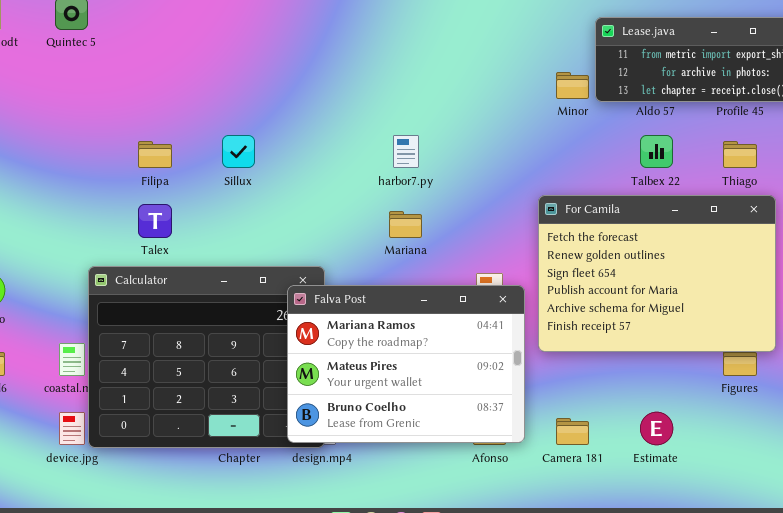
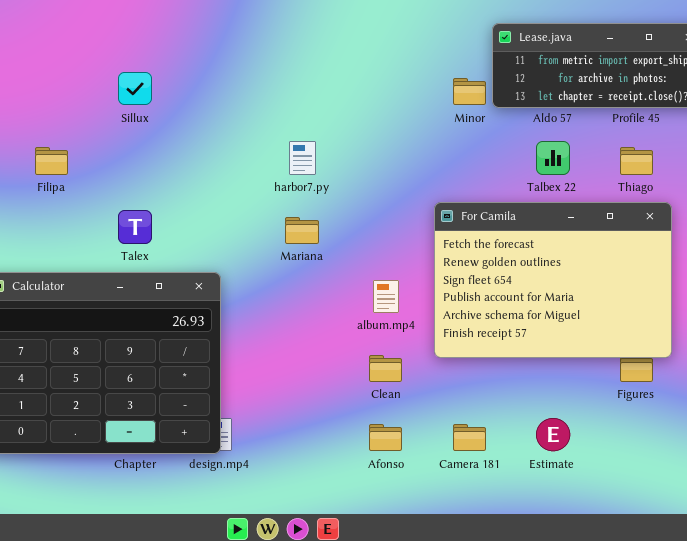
Sillux: [222,135,255,168] -> [118,72,152,105], moved
Talex: [138,204,172,238] -> [118,210,152,244], moved
Falva Post: [287,285,525,443] -> none, closed

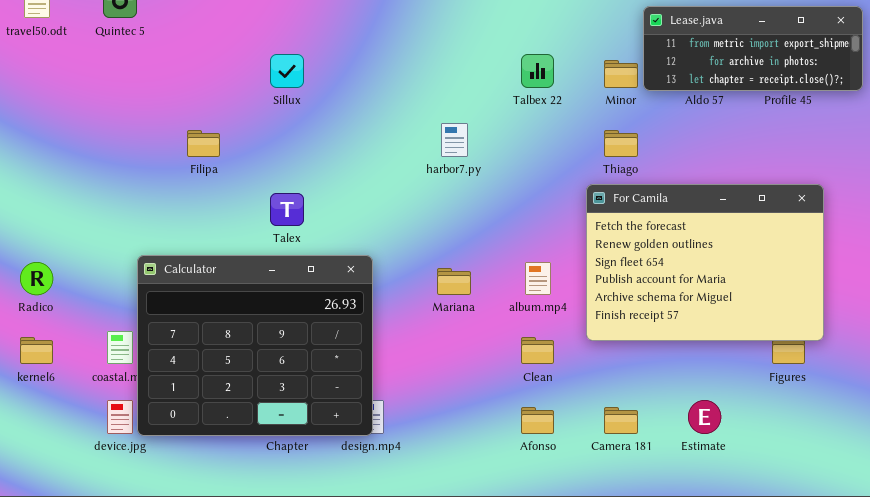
Talbex 22: [536,141,570,175] -> [521,54,554,88], moved
Thiago: [620,147,653,175] -> [604,130,638,157], moved
Mariana: [285,217,319,244] -> [437,268,471,295], moved

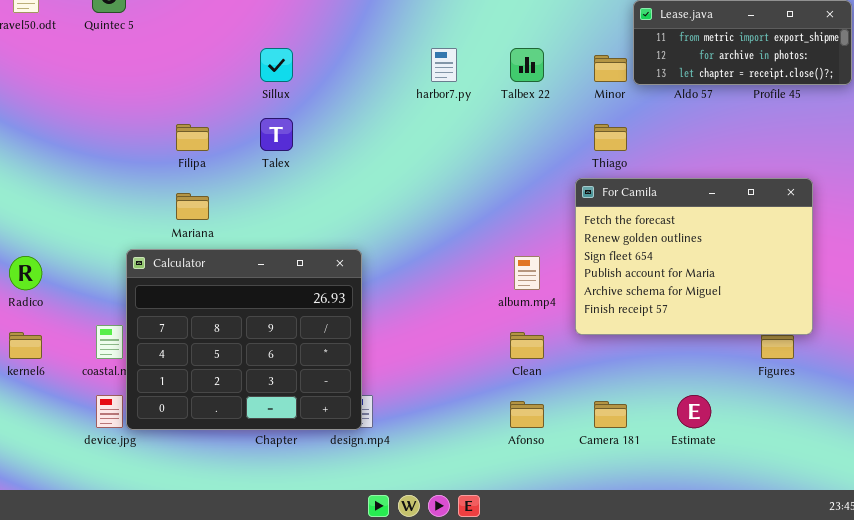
harbor7.py: [441,123,468,157] -> [431,48,457,82], moved
Talex: [270,193,304,226] -> [260,118,293,151], moved
Mariana: [437,268,471,295] -> [176,193,209,220], moved

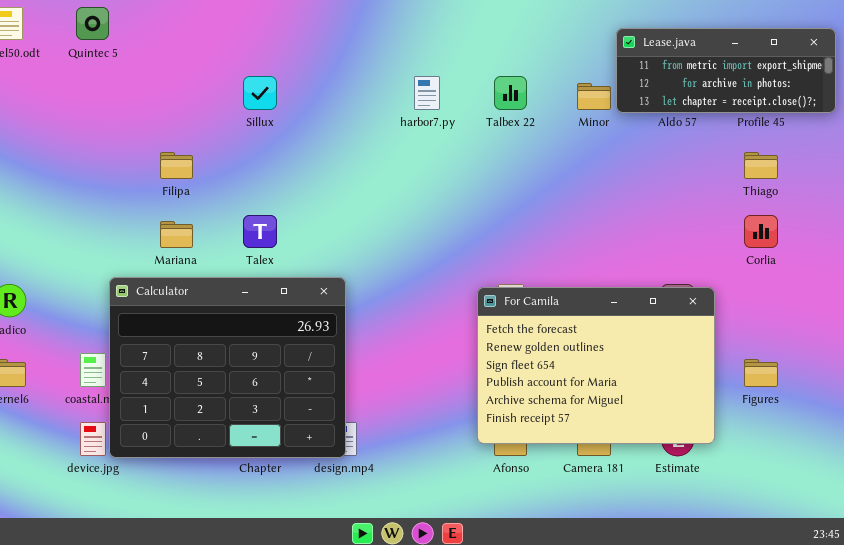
Talex: [260,118,293,151] -> [243,215,277,248], moved
Thiago: [594,124,627,151] -> [744,152,778,179], moved
For Camila: [575,178,813,335] -> [477,287,715,444], moved

